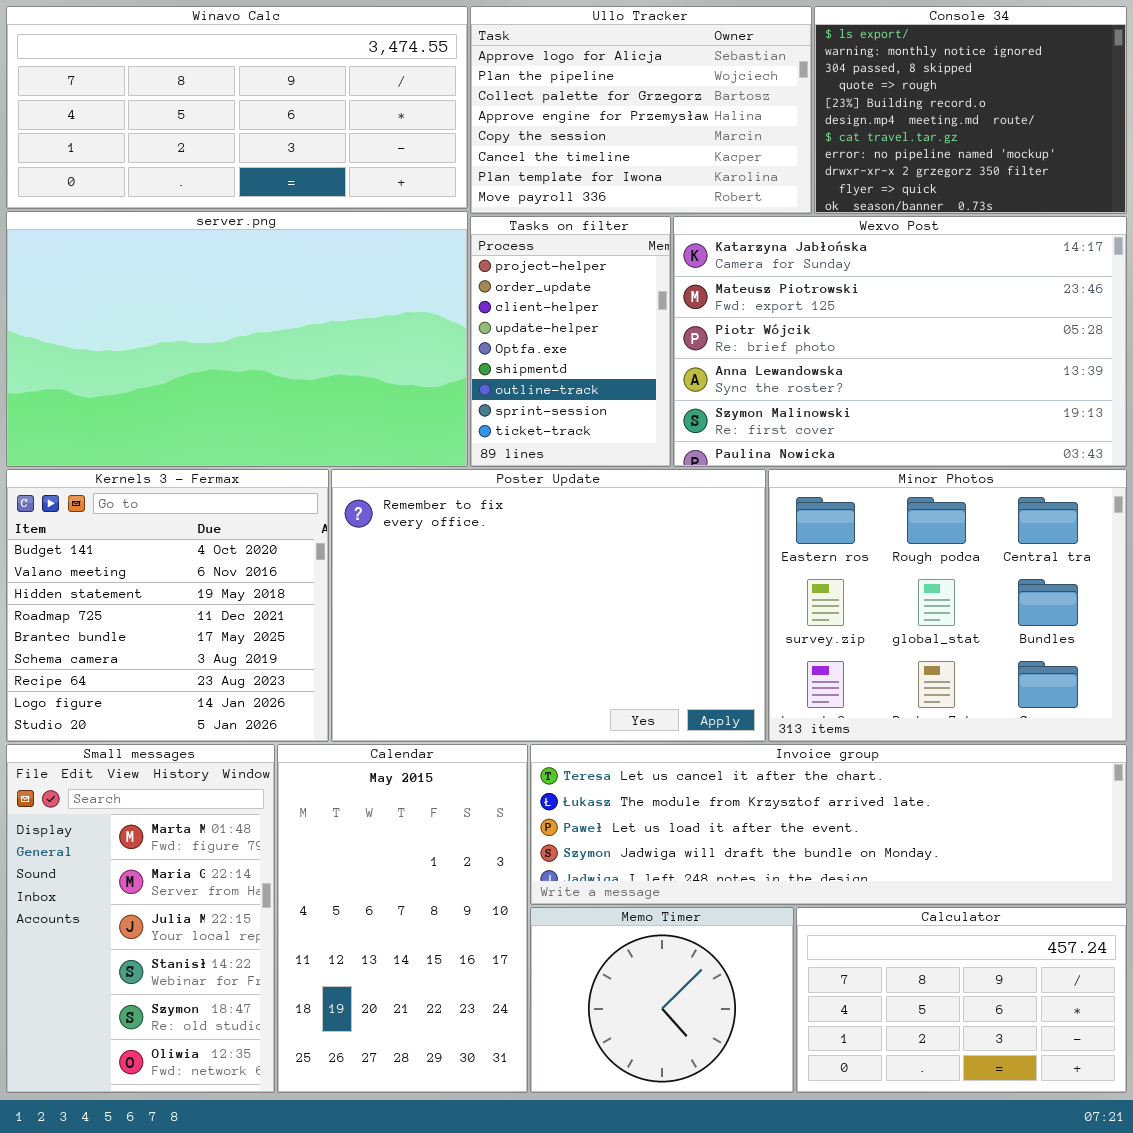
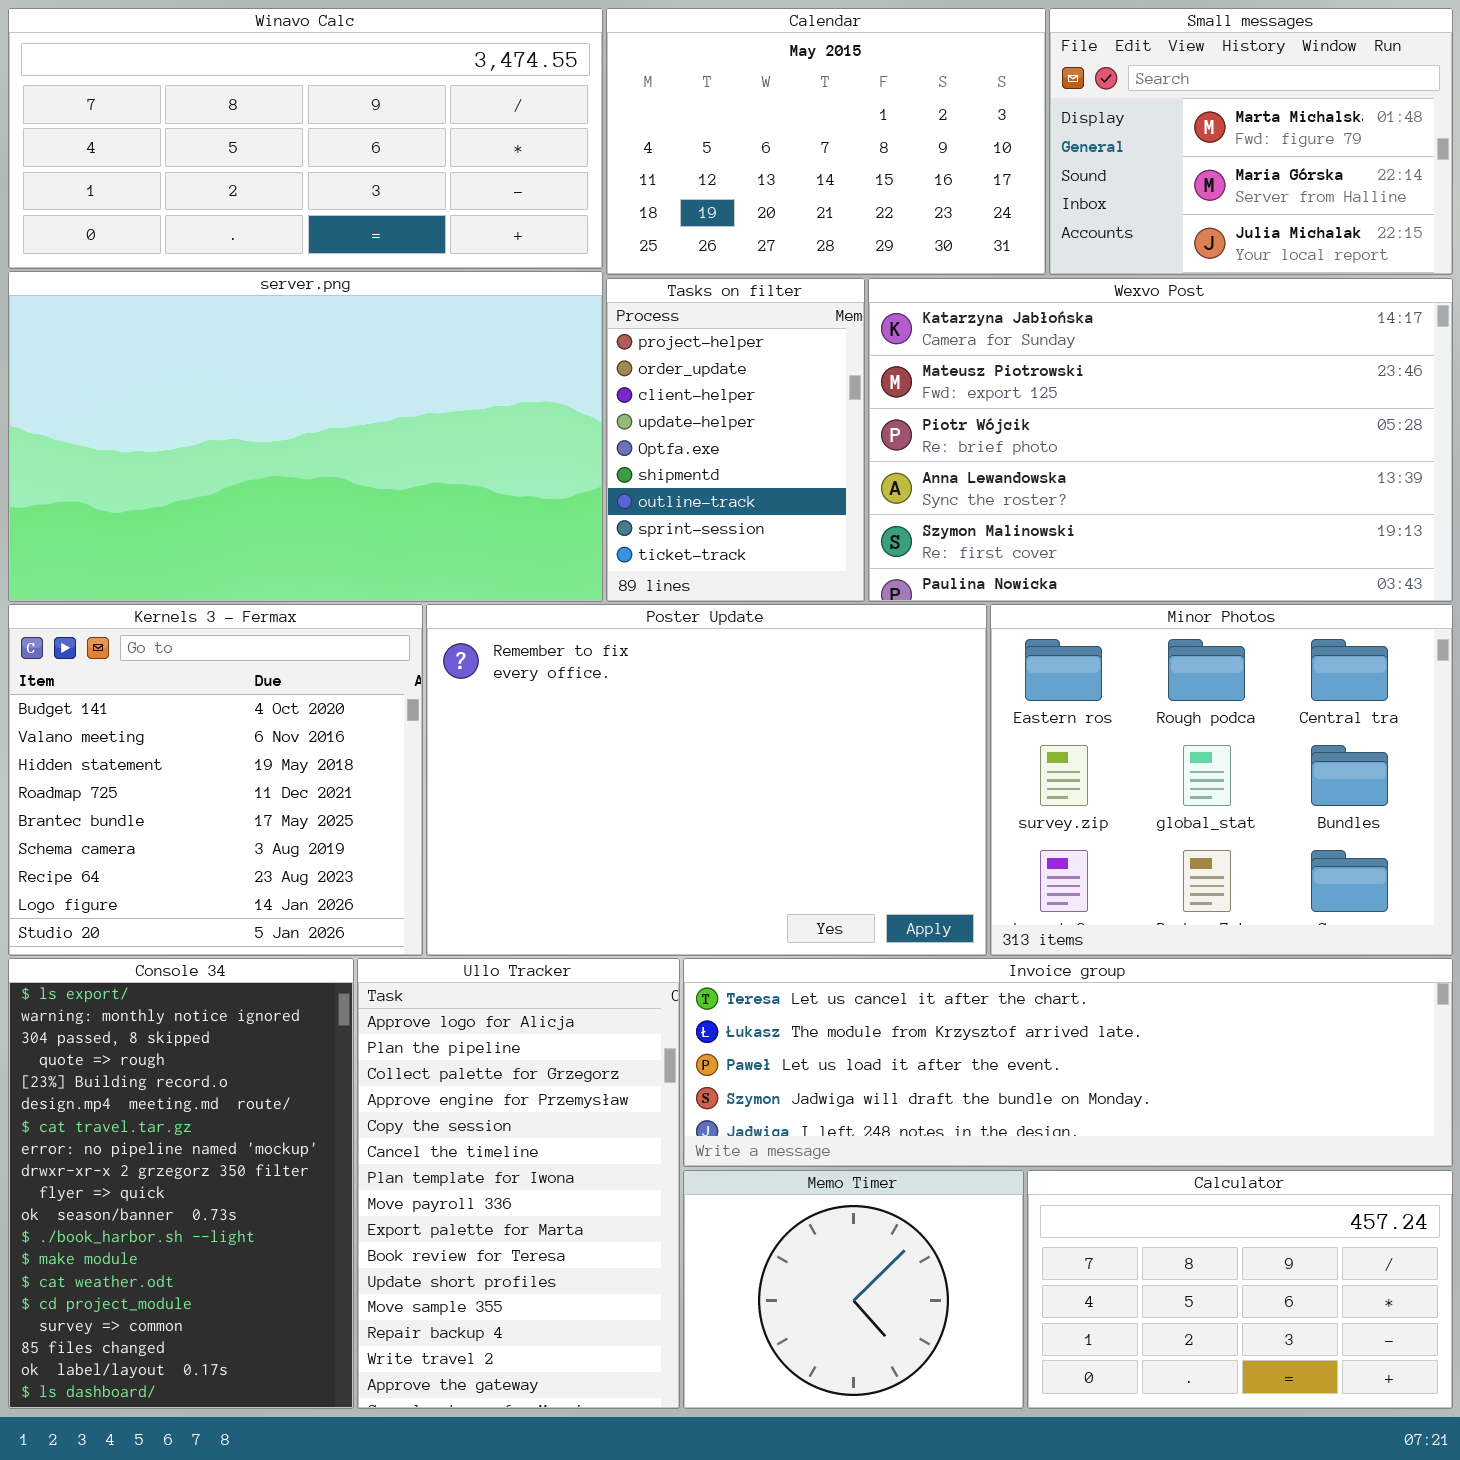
Ullo Tracker: [470,6,812,214] -> [357,958,680,1409], moved, resized
Console 34: [814,6,1127,214] -> [8,958,354,1409], moved, resized
Small messages: [6,744,275,1093] -> [1049,8,1453,275], moved, resized
Calendar: [277,744,528,1093] -> [606,8,1046,275], moved, resized

